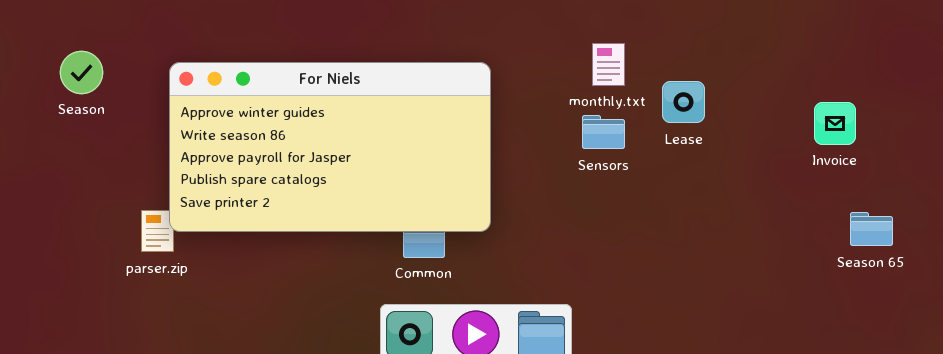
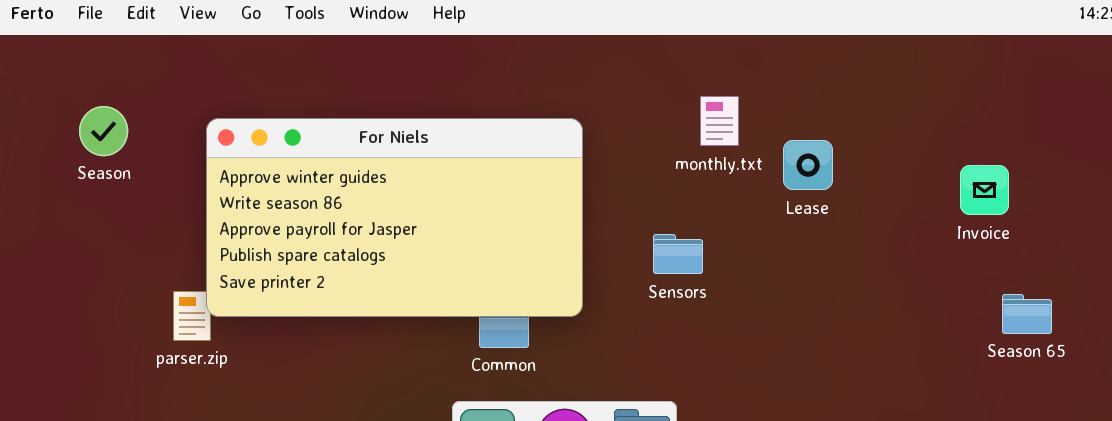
Sensors: [582,115,625,149] -> [653,234,703,274], moved

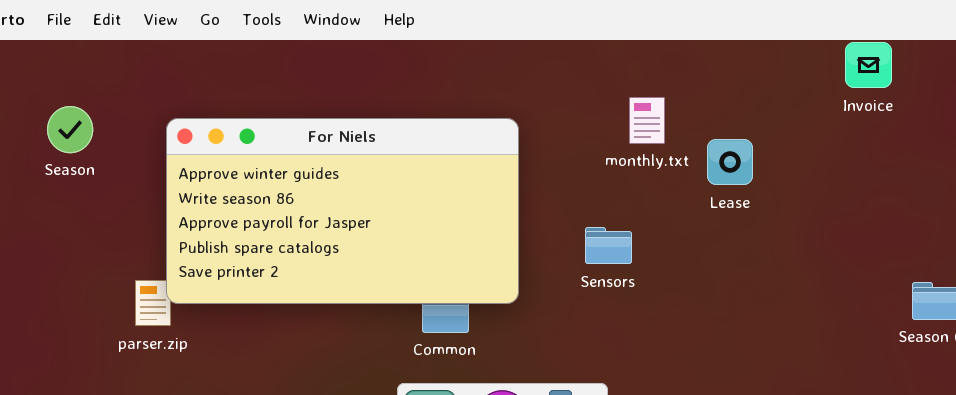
Invoice: [960,165,1009,215] -> [845,42,892,88], moved

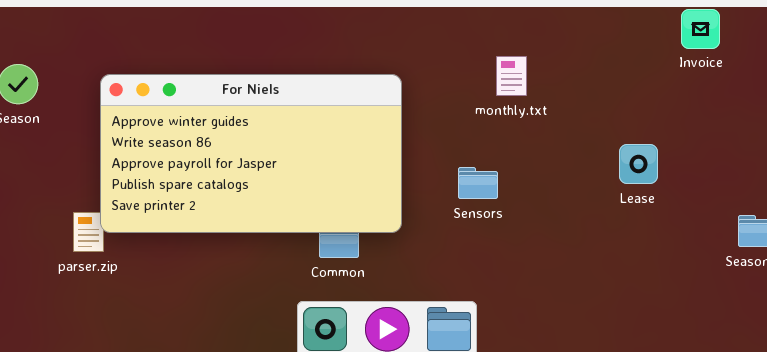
Lease: [707,139,753,185] -> [619,144,658,184], moved

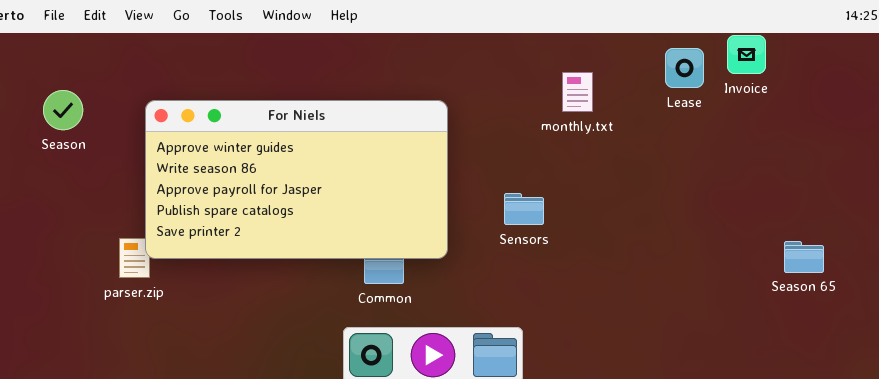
monthly.txt: [496,56,527,96] -> [562,72,593,112], moved
Lease: [619,144,658,184] -> [665,48,704,88], moved

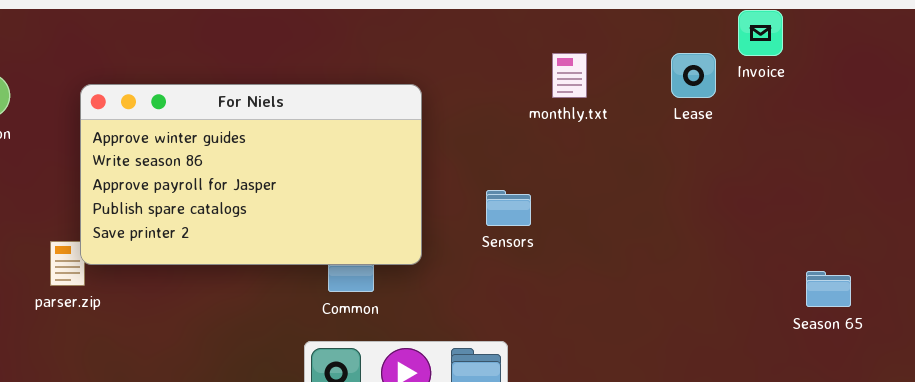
Lease: [665,48,704,88] -> [671,53,716,98], moved
Season 65: [784,241,824,273] -> [806,271,851,307], moved

